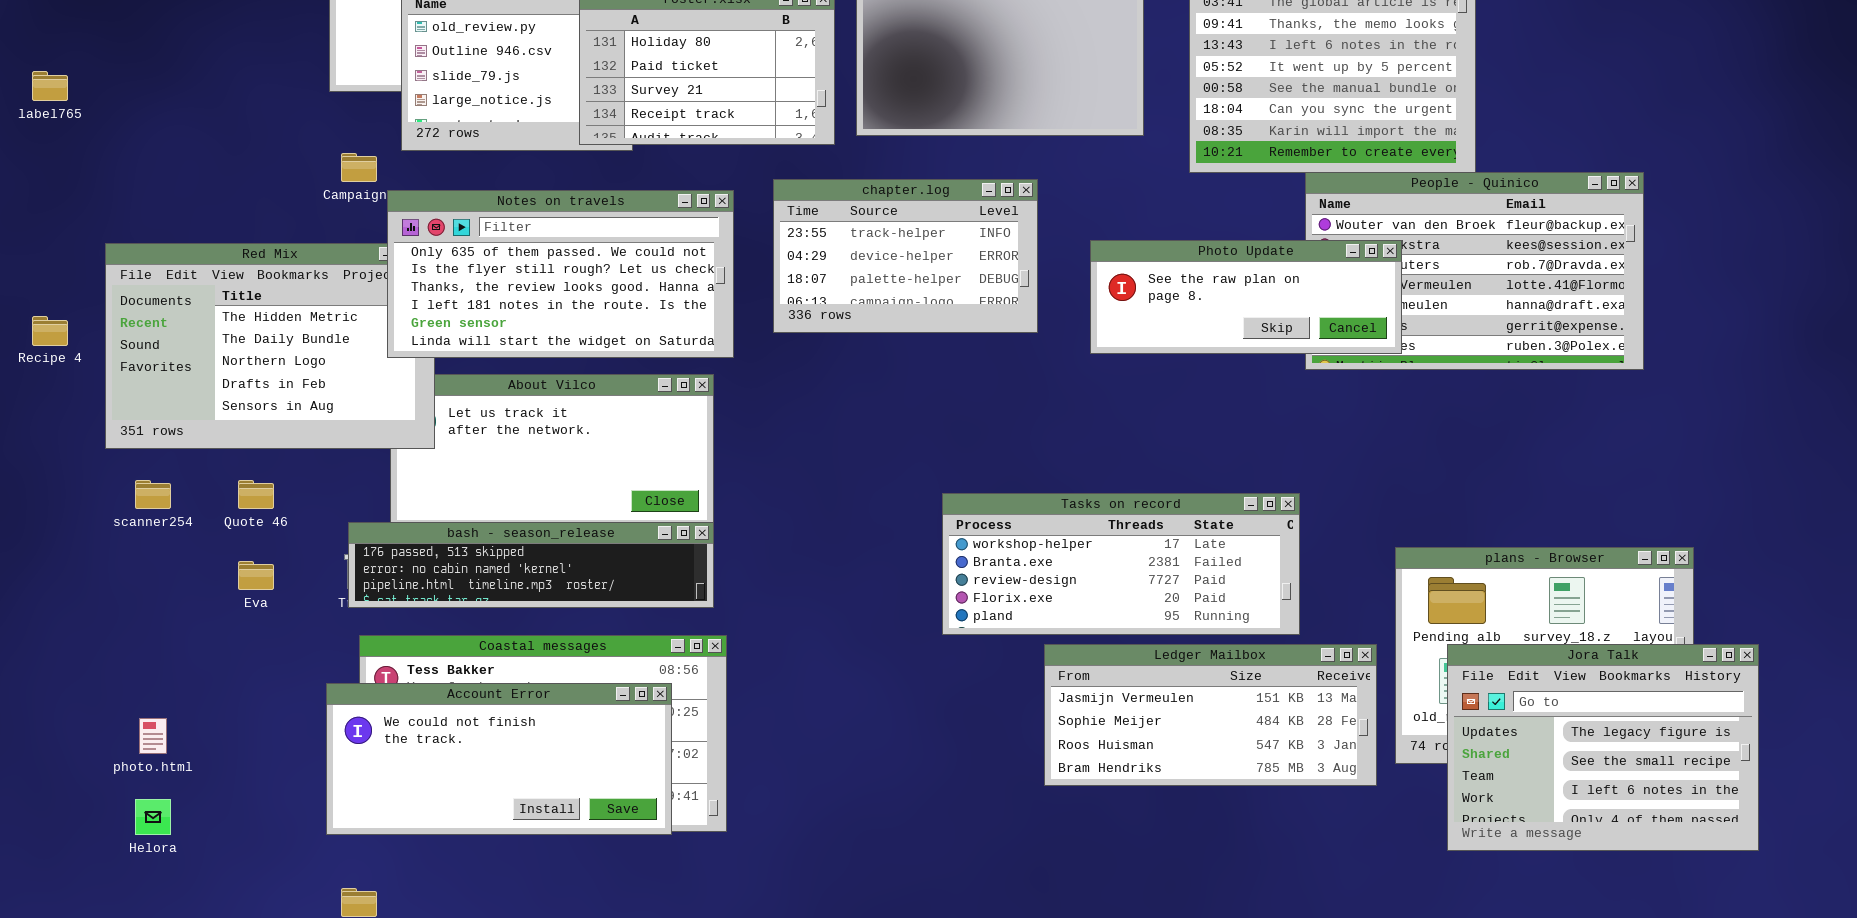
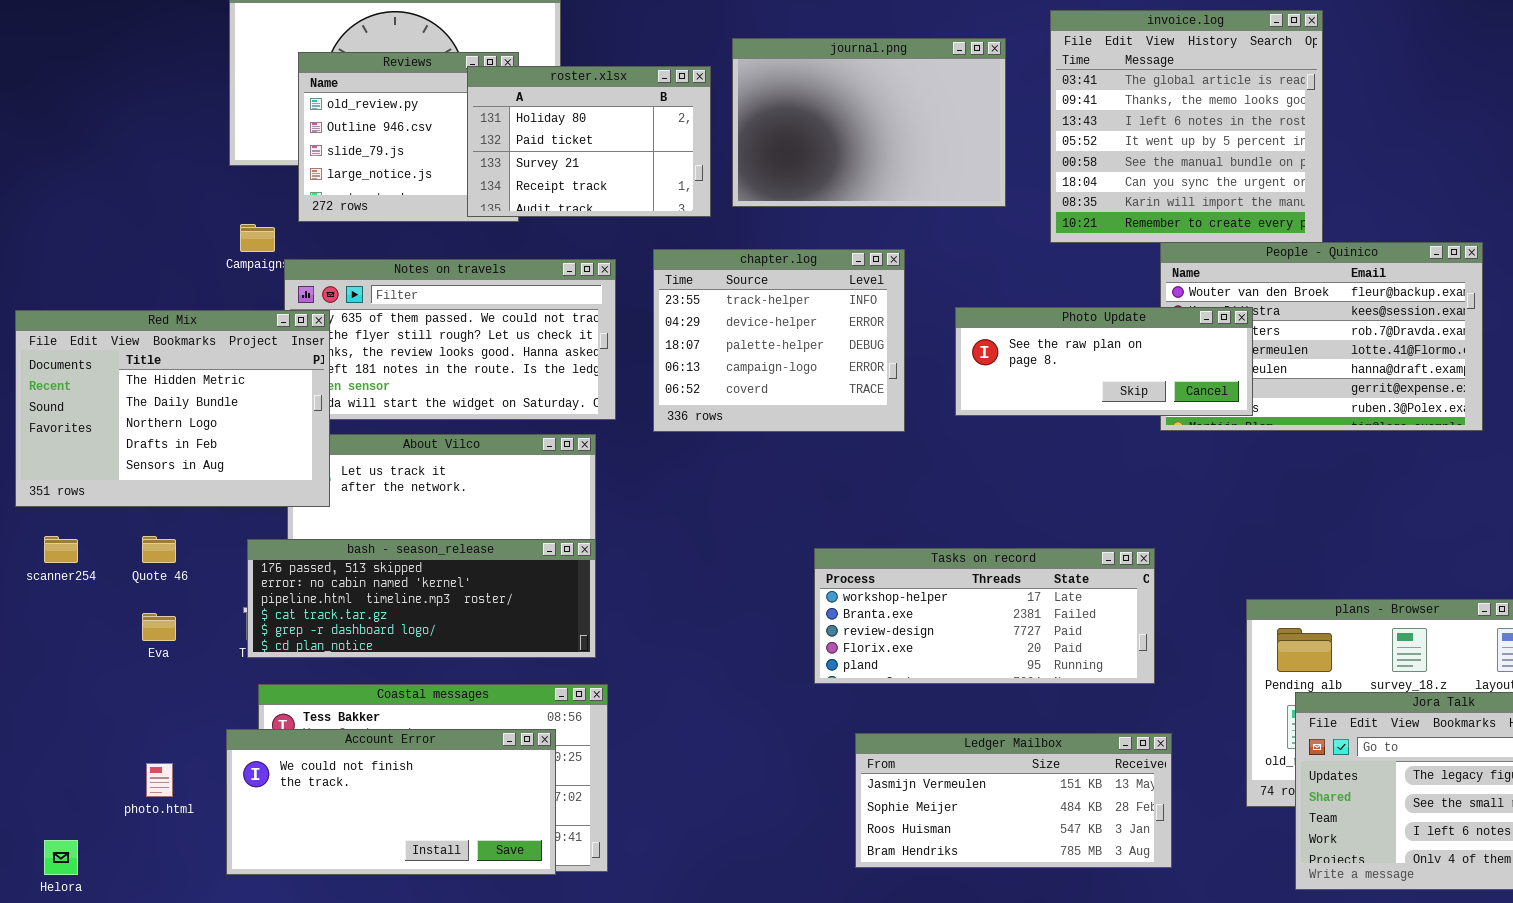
chapter.log: [773,179,1038,333] -> [653,249,905,432], resized
Red Mix: [105,243,435,449] -> [15,310,330,507], raised
bash - season_release: [348,522,714,608] -> [247,539,596,658], resized
Ledger Mailbox: [1044,644,1377,786] -> [855,733,1172,868], moved
photo.html: [139,718,167,754] -> [146,763,173,797], moved

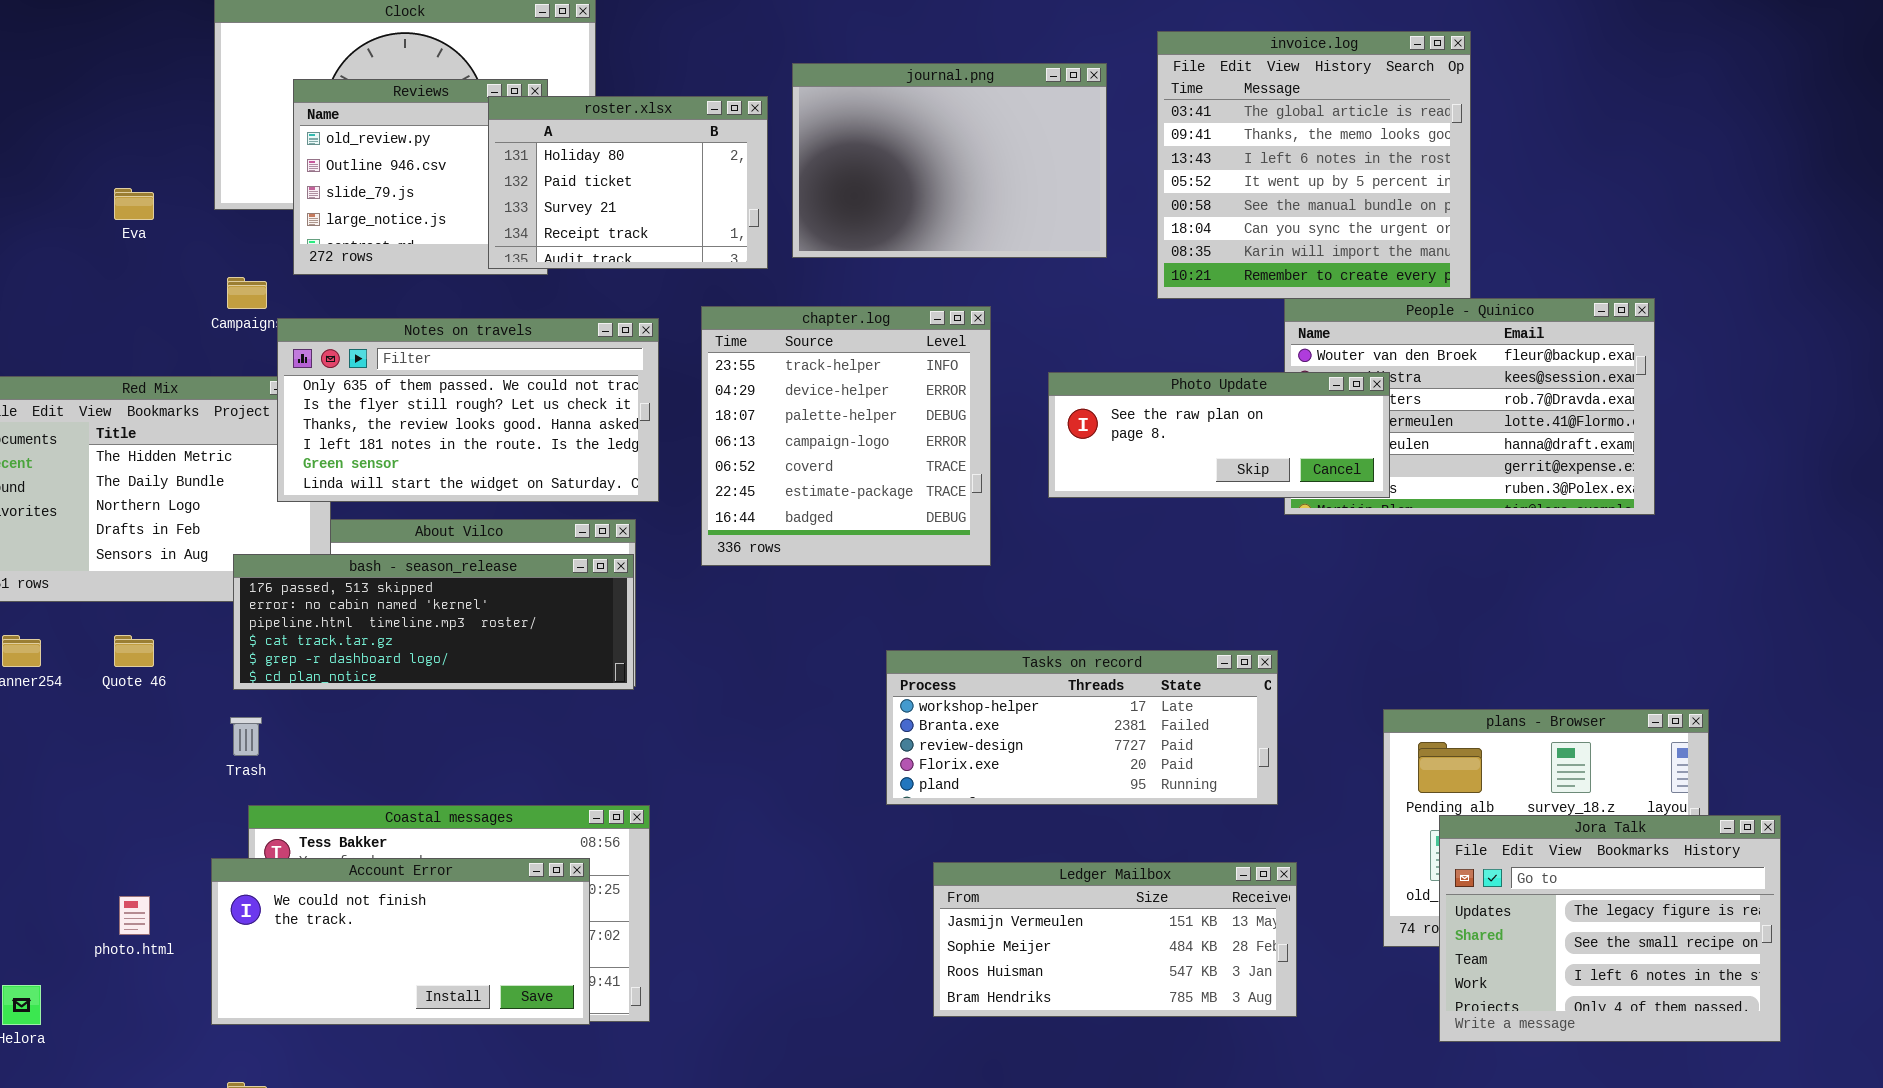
chapter.log: [653,249,905,432] -> [701,306,991,566], resized
Notes on travels: [284,259,616,420] -> [277,318,659,502], raised
bash - season_release: [247,539,596,658] -> [233,554,634,690], moved
Eva: [142,613,176,641] -> [114,188,154,220], moved

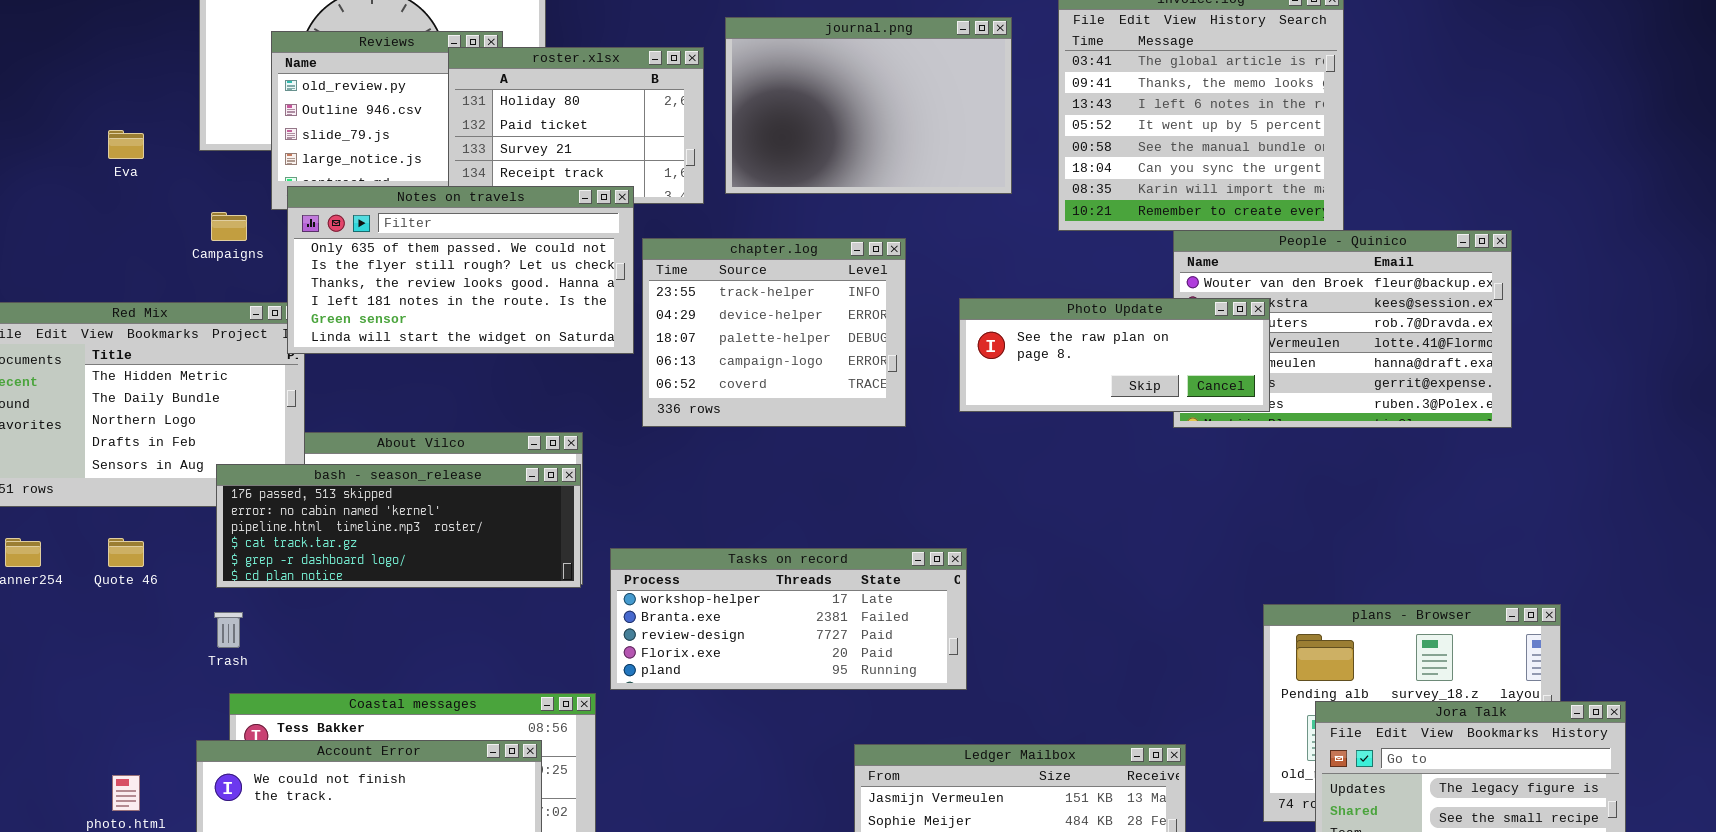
chapter.log: [701,306,991,566] -> [642,238,906,427], resized
Notes on travels: [277,318,659,502] -> [287,186,634,354], moved
Tasks on record: [886,650,1278,805] -> [610,548,967,690], moved

